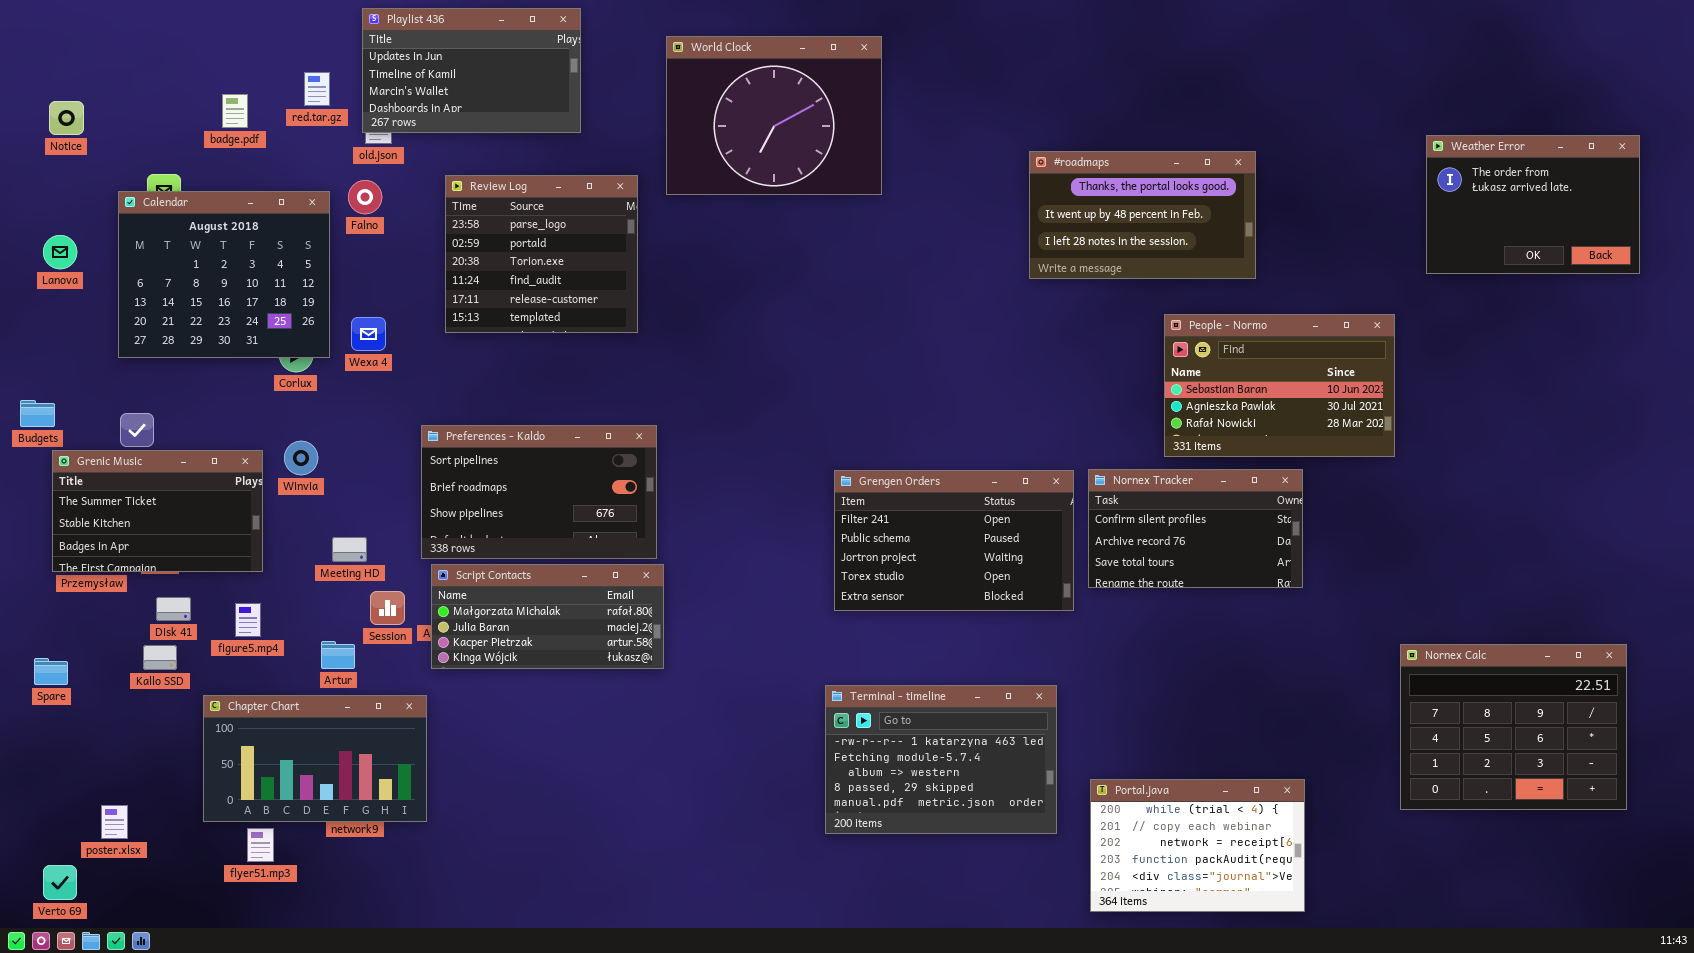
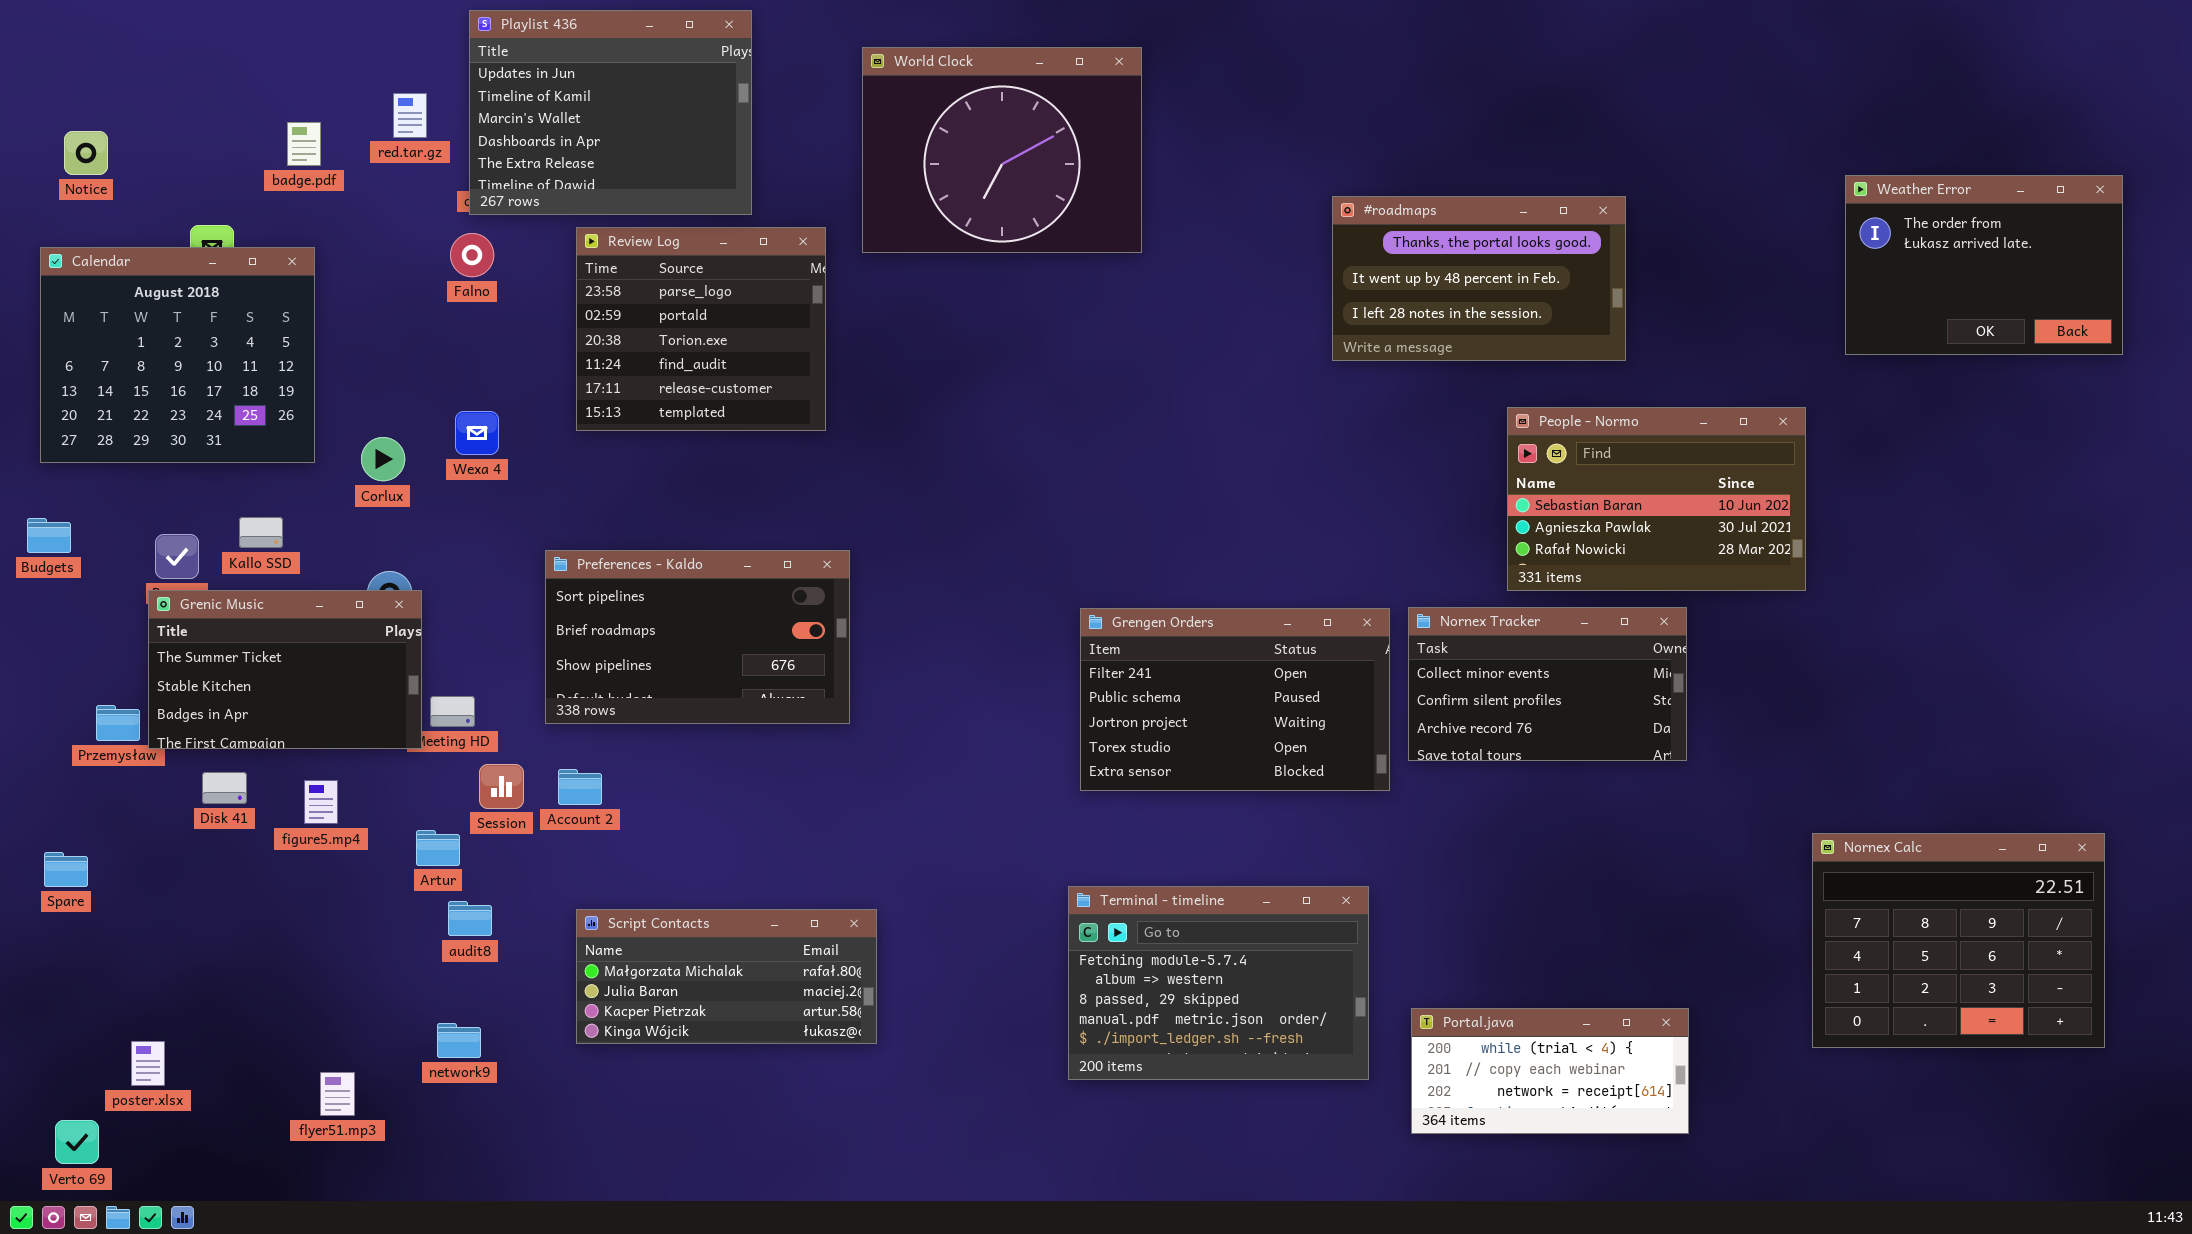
Playlist 436: [362,8,581,133] -> [469,10,752,215], resized
Calendar: [118,191,330,358] -> [40,247,315,463], moved
Grenic Music: [52,450,263,572] -> [148,590,422,749], moved
Nornex Tracker: [1088,469,1303,588] -> [1408,607,1687,761], scrolled up 1 row
Script Contacts: [431,564,664,669] -> [576,909,877,1044], moved
Kallo SSD: [143,645,177,670] -> [239,517,283,548], moved
Terminal - timeline: [825,685,1057,834] -> [1068,886,1369,1080], scrolled down 1 row
Chapter Chart: [203,695,427,822] -> none, closed
Portal.java: [1090,779,1305,912] -> [1411,1008,1689,1134], resized

